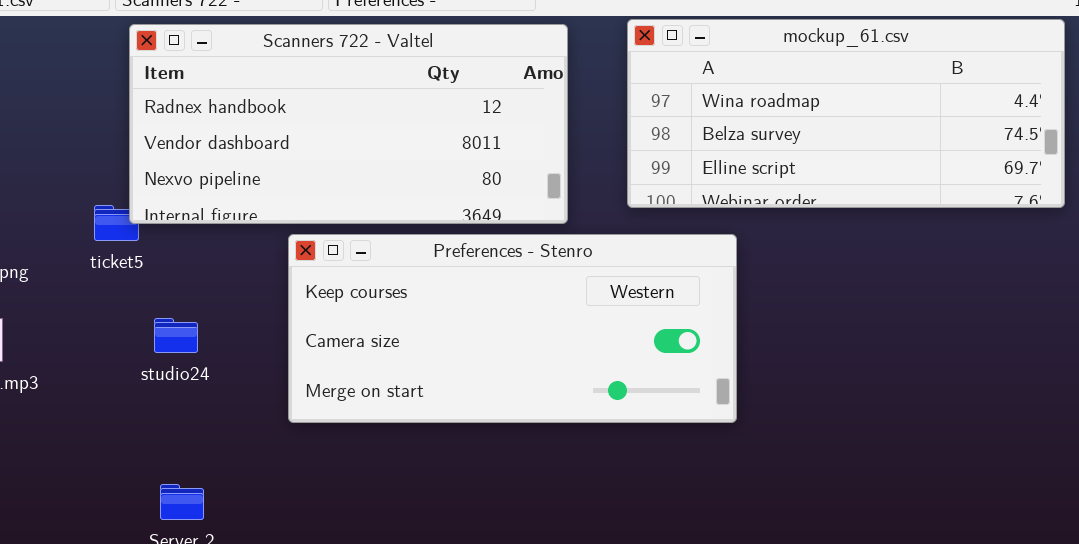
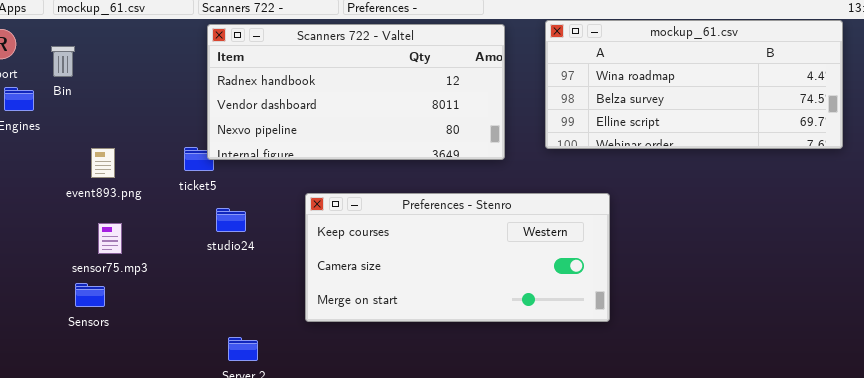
Preferences - Stenro: [288,234,737,423] -> [305,193,610,322], moved
studio24: [154,318,198,353] -> [216,208,246,232], moved

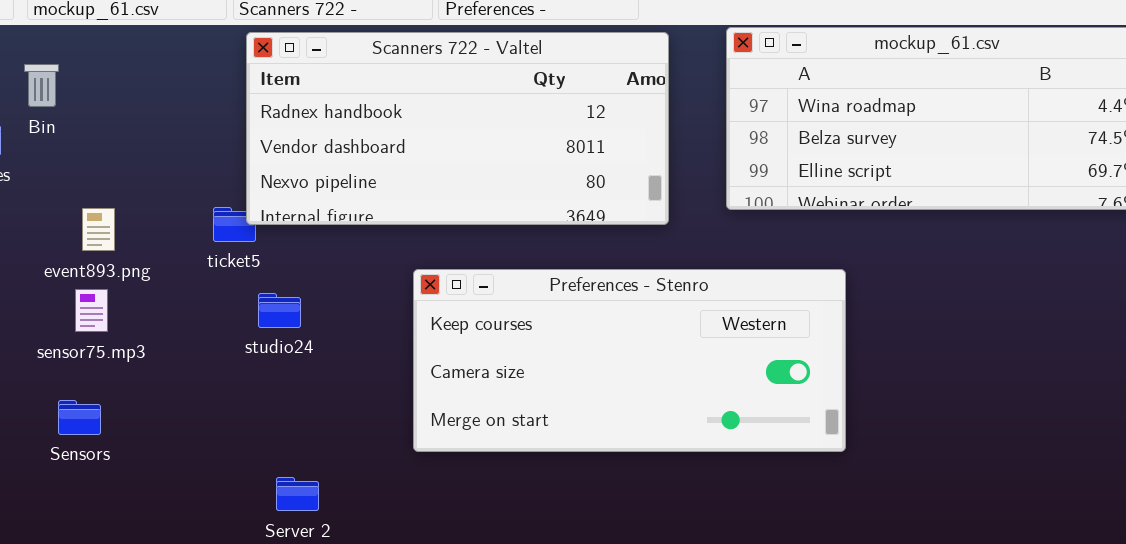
Preferences - Stenro: [305,193,610,322] -> [413,269,846,452], moved
sensor75.mp3: [98,223,122,254] -> [75,289,108,332], moved

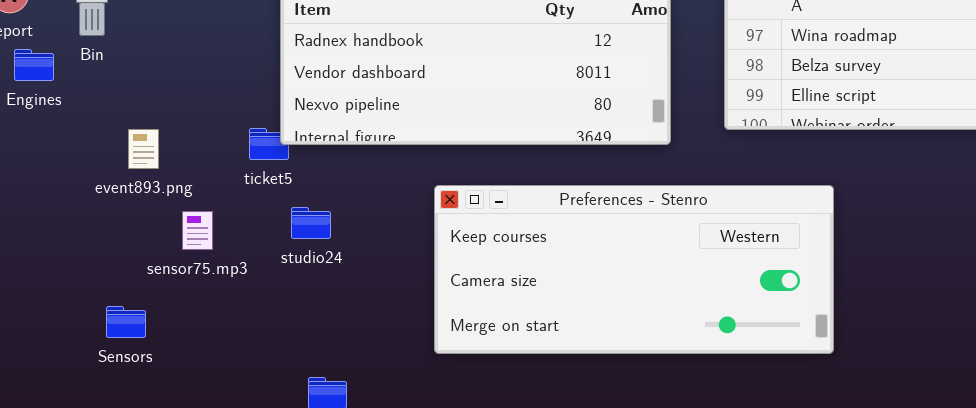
sensor75.mp3: [75,289,108,332] -> [182,211,213,250], moved

